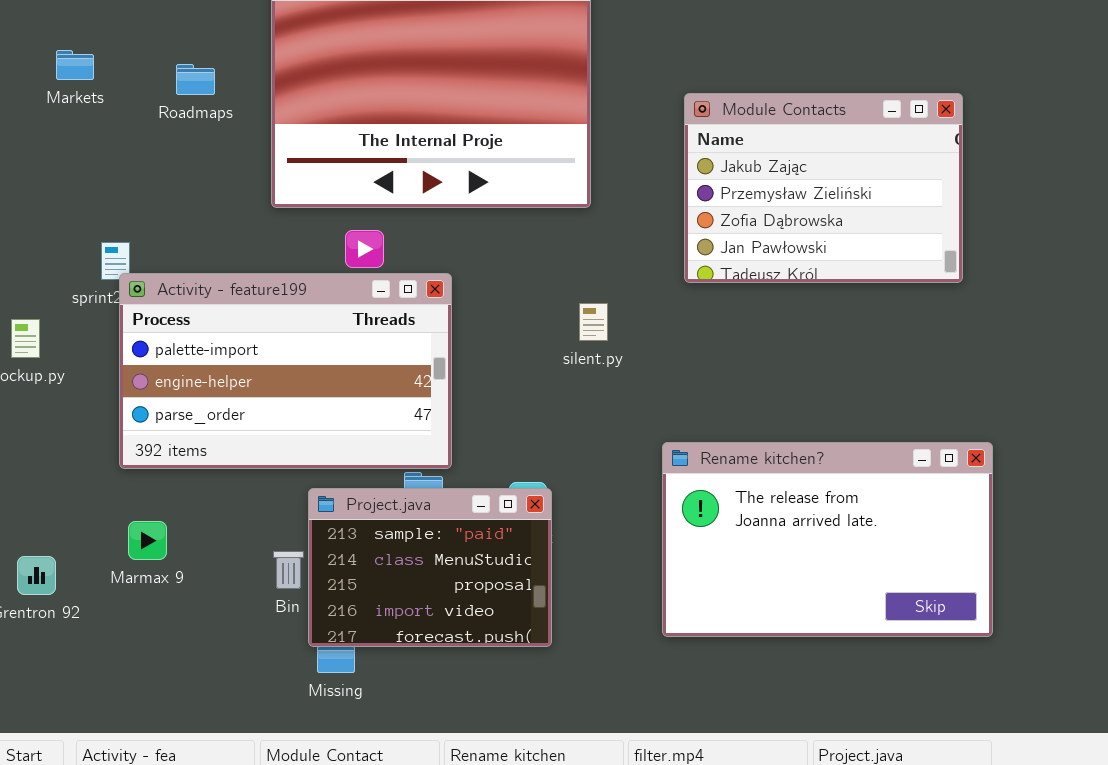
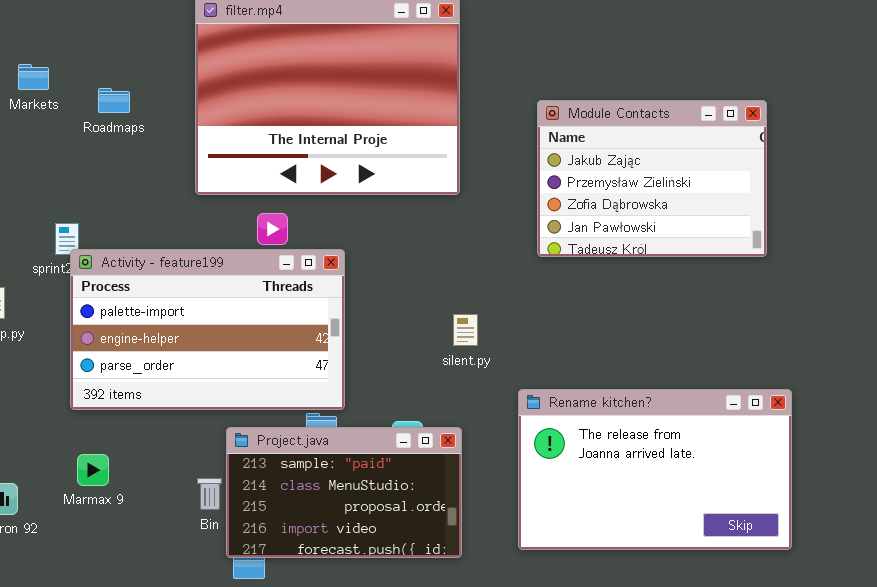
Roadmaps: [176,64,215,95] -> [98,88,130,113], moved
silent.py: [579,303,608,341] -> [453,314,478,346], moved
Project.java: [308,488,552,647] -> [226,427,462,558], resized

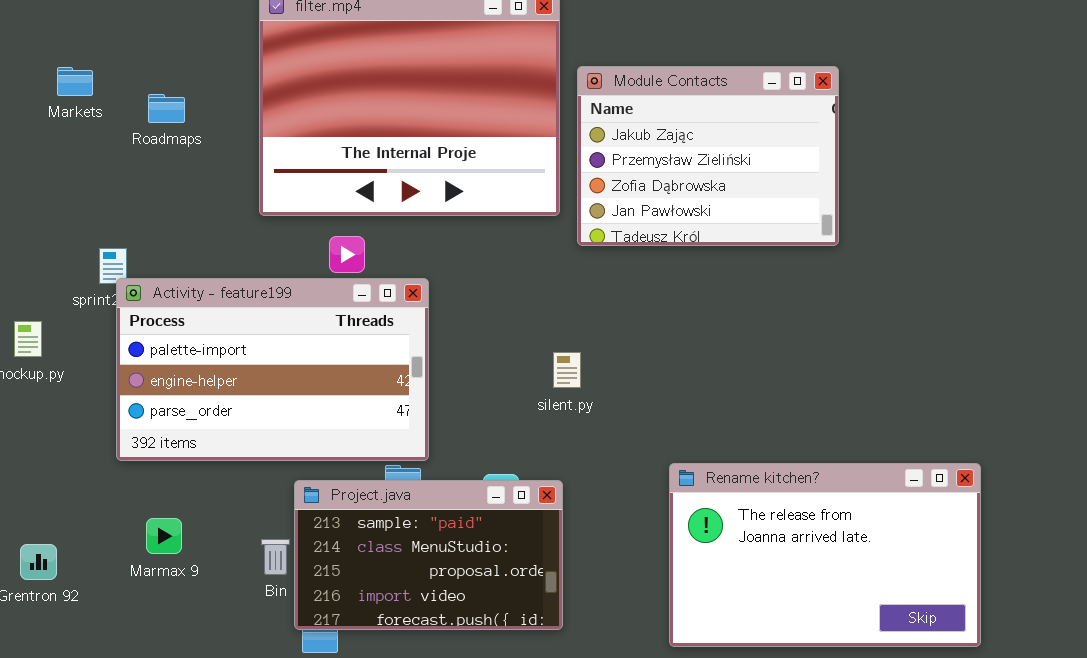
Module Contacts: [537,100,767,257] -> [577,66,839,246], moved
Rename kitchen?: [518,389,792,550] -> [669,463,981,647], moved
Marmax 9: [77,454,109,486] -> [146,518,182,554], moved

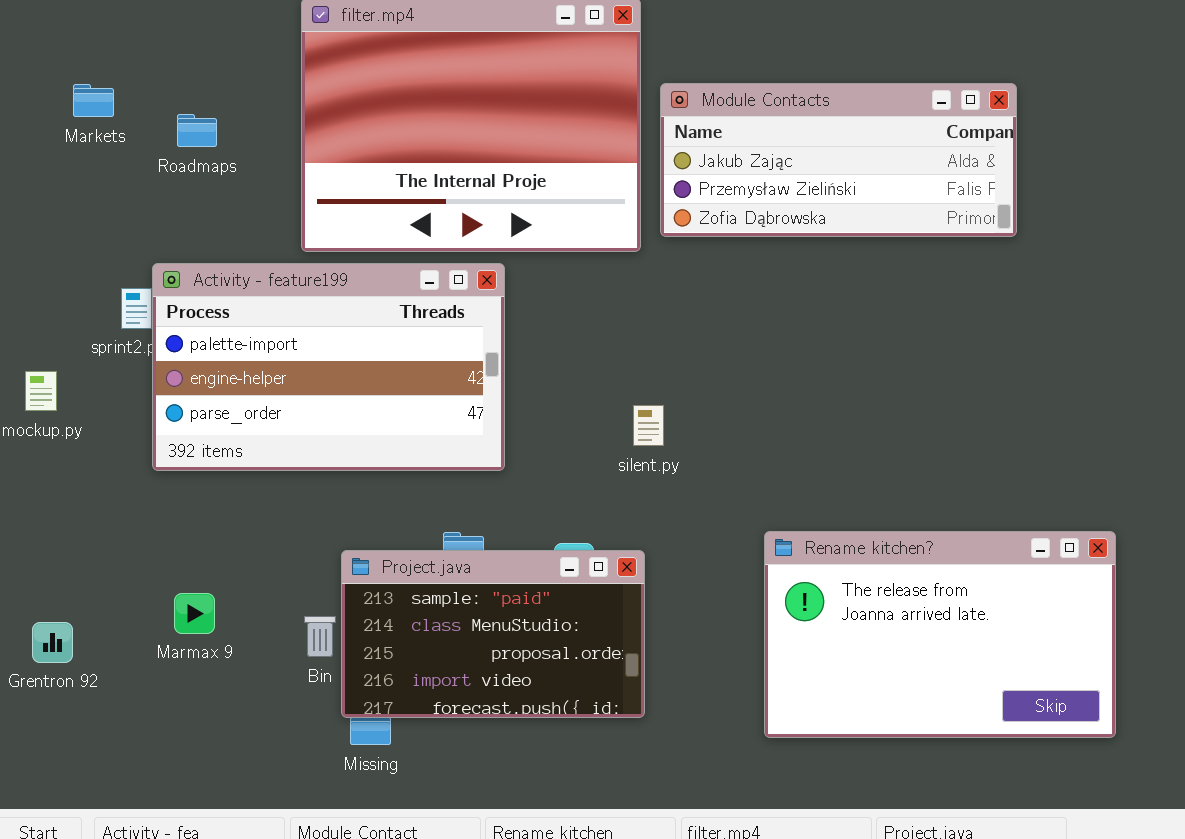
Module Contacts: [577,66,839,246] -> [660,83,1017,237], resized
Activity - feature199: [116,278,429,461] -> [152,263,505,471], moved

